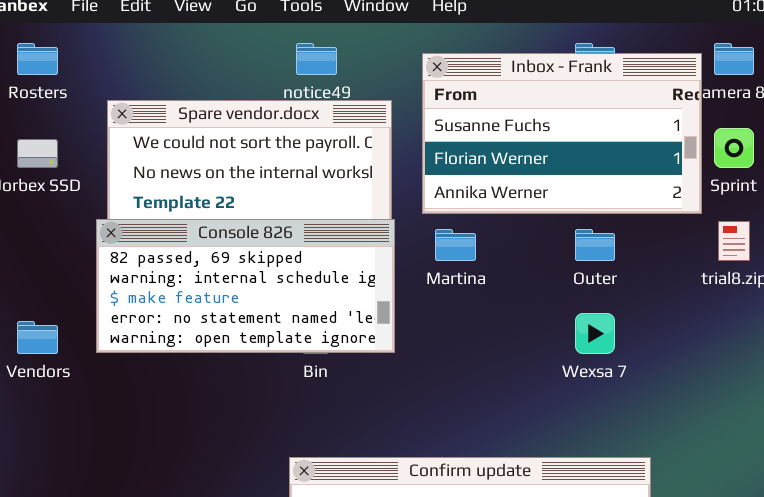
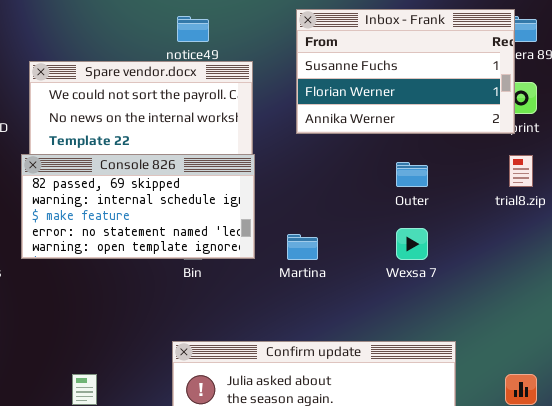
Inbox - Frank: [422,53,702,214] -> [296,9,515,134], moved
Martina: [435,229,476,261] -> [287,234,318,260], moved

